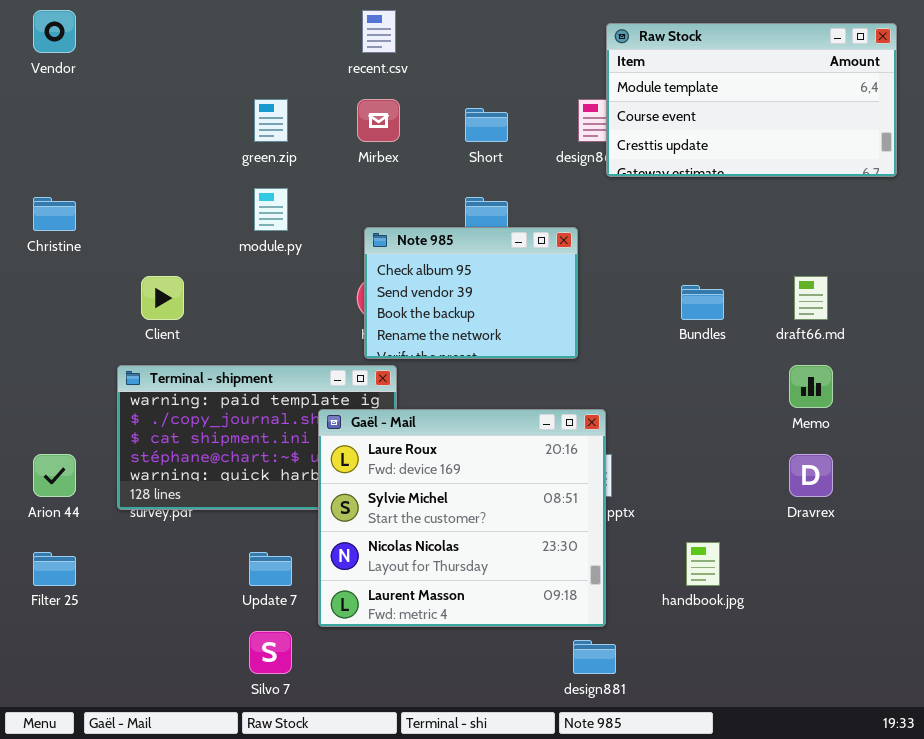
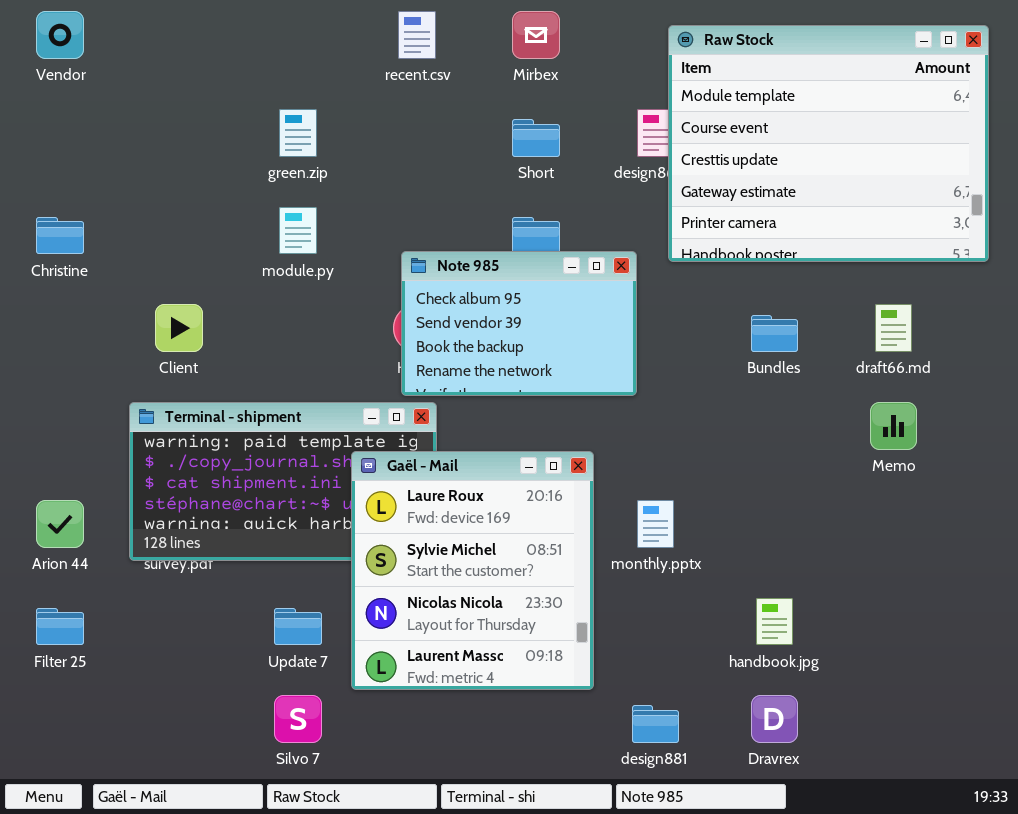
Raw Stock: [606,23,897,177] -> [668,25,989,262], resized
Mirbex: [357,99,400,142] -> [512,11,560,59], moved
Gaël - Mail: [318,409,606,627] -> [351,451,594,690], resized
Dravrex: [789,454,833,497] -> [751,695,798,743], moved

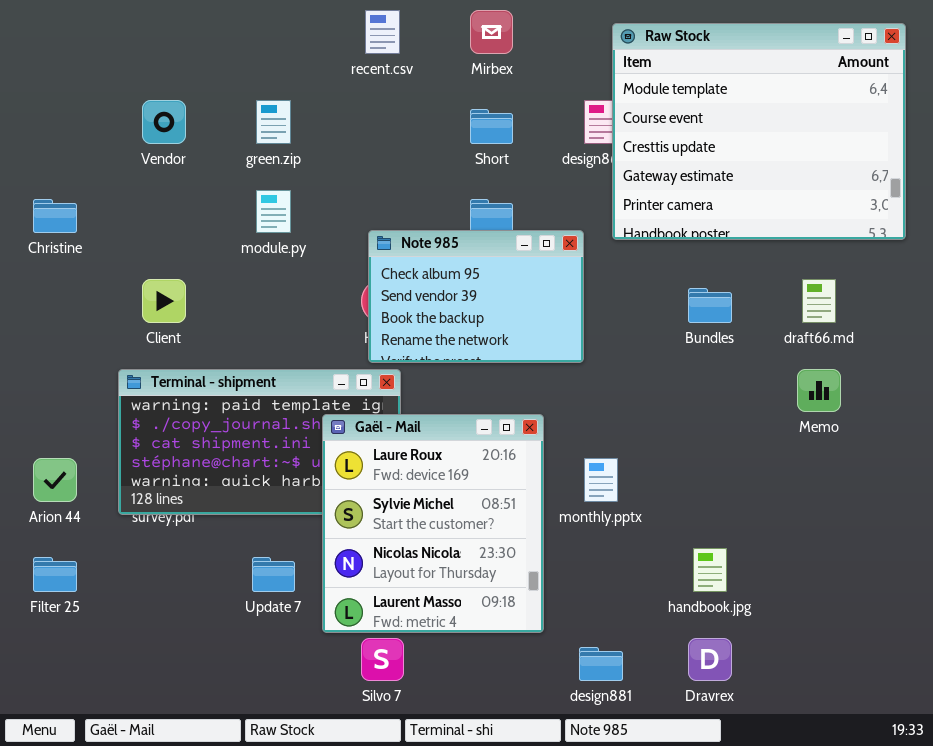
Vendor: [36,11,84,59] -> [142,100,186,144], moved
Silvo 7: [274,695,322,743] -> [361,638,404,681], moved

